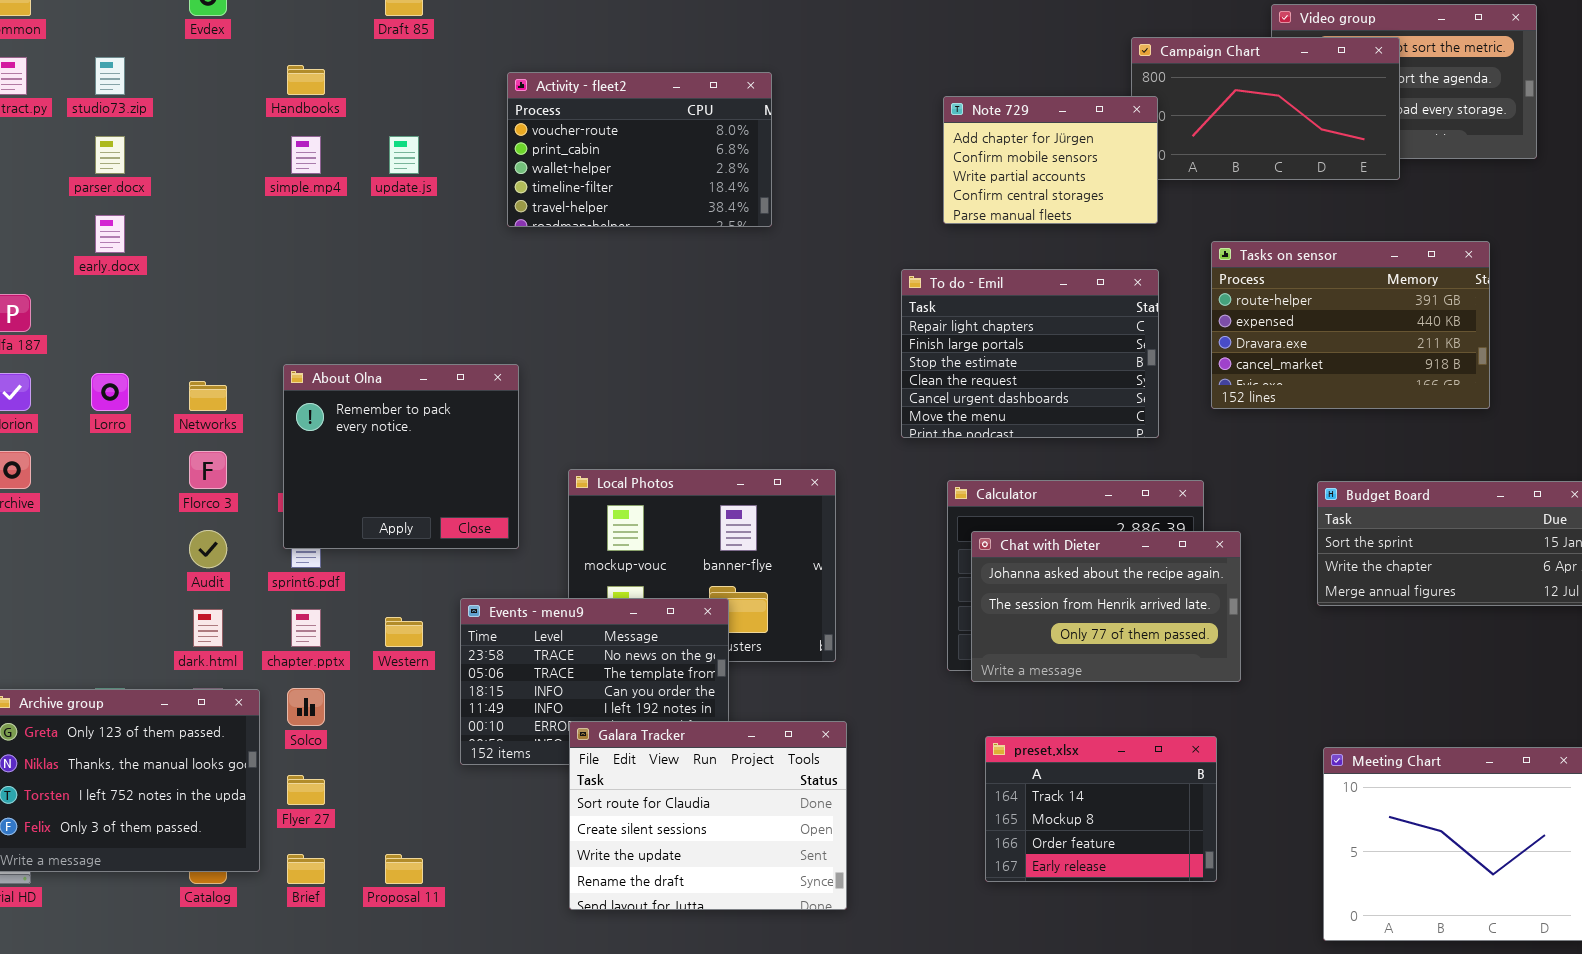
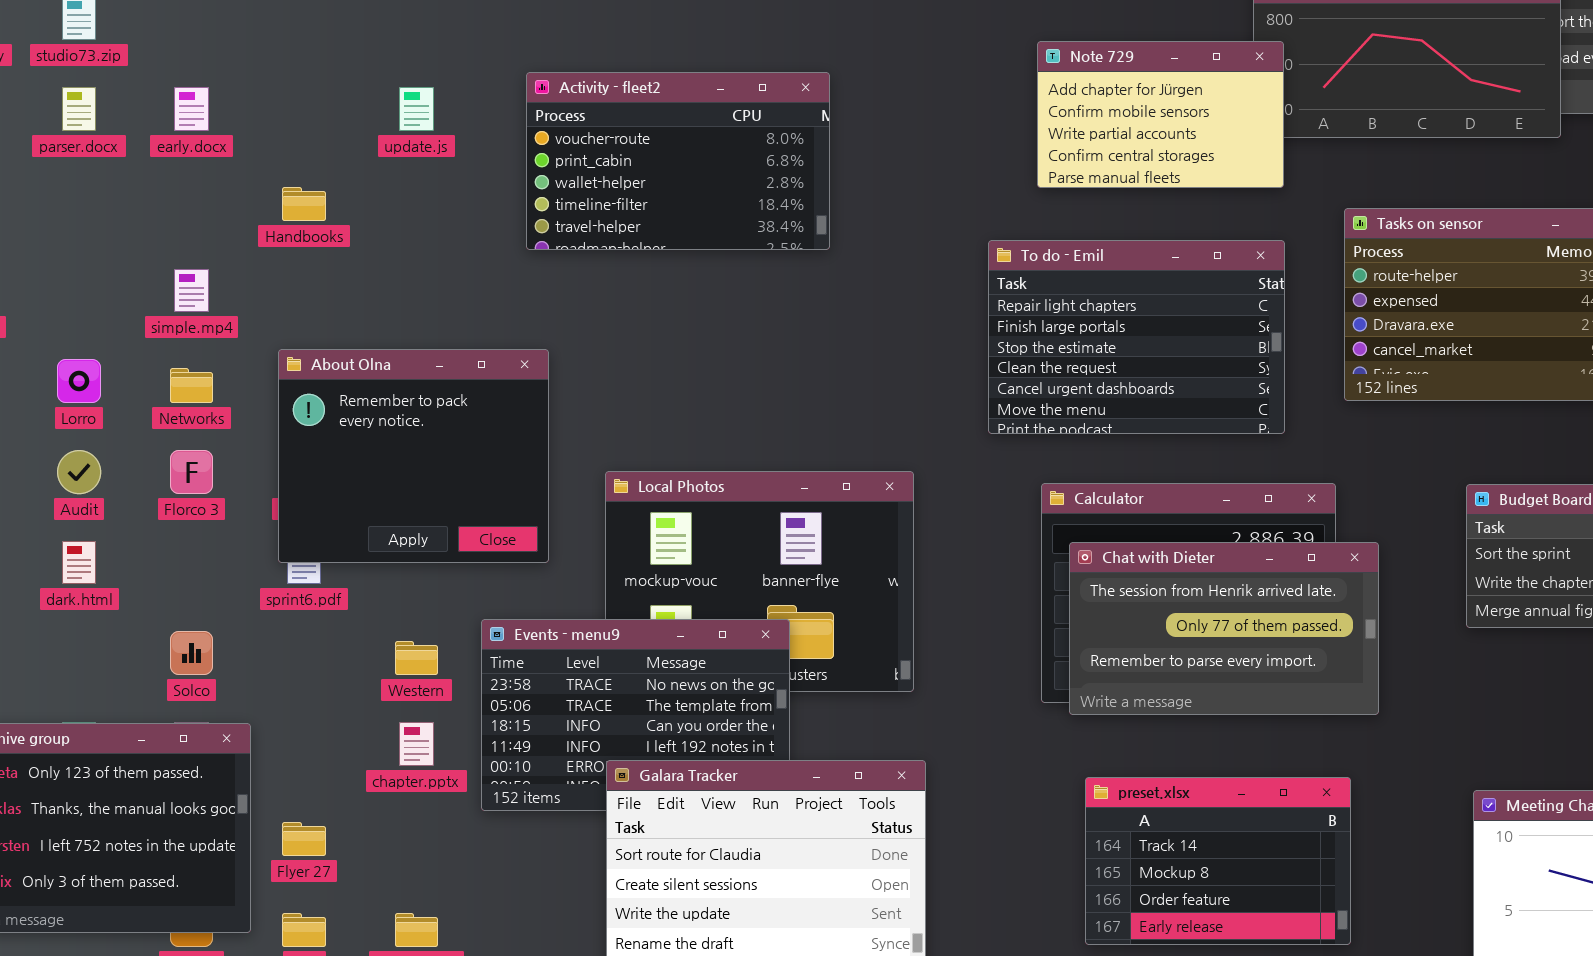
Handbooks: [287,65,325,95] -> [282,187,326,221], moved
Activity - fleet2: [507,72,772,227] -> [526,72,830,250], moved
simple.mp4: [291,136,321,174] -> [174,269,209,312], moved
early.docx: [95,215,125,253] -> [174,87,209,131], moved
Audit: [189,530,227,568] -> [57,450,101,494], moved
Chat with Dieter: [971,531,1241,682] -> [1069,542,1379,715], scrolled down 1 row
dark.html: [193,609,223,647] -> [62,541,96,584], moved
chapter.pptx: [291,609,321,647] -> [399,722,434,766], moved
Solco: [287,688,325,726] -> [170,631,213,675], moved

